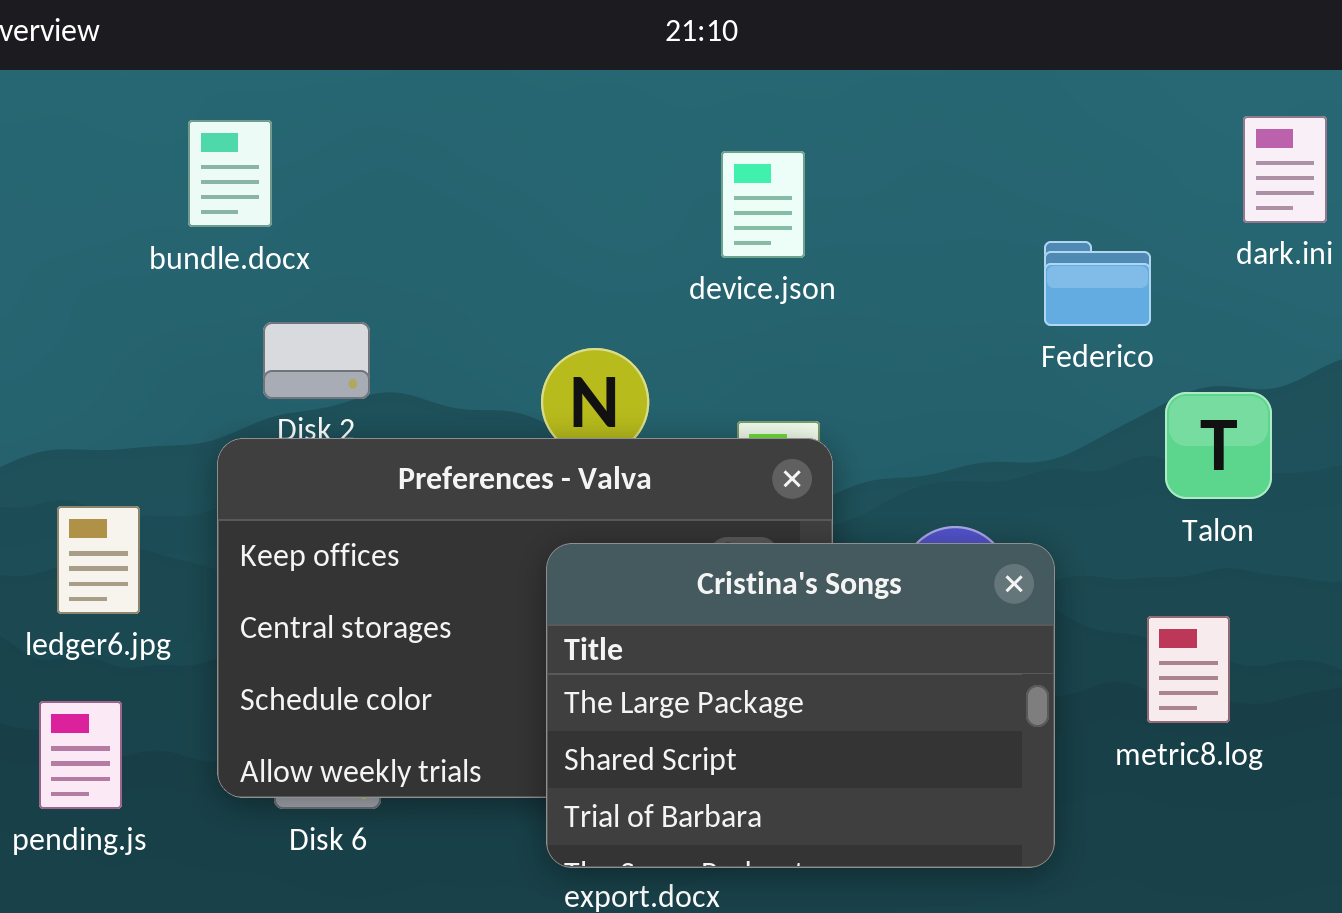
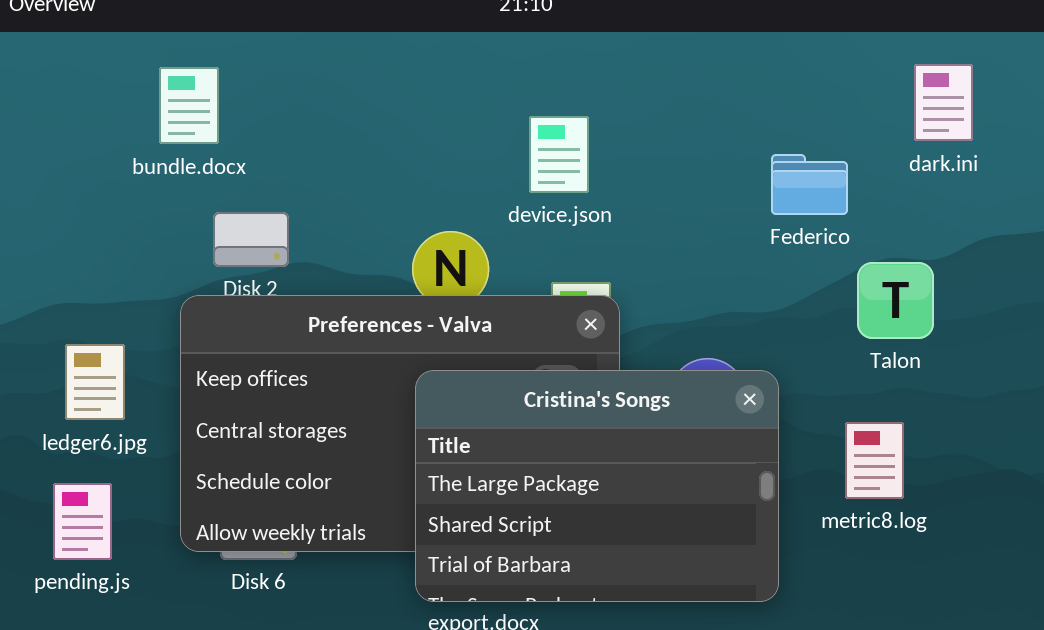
device.json: [721,151,805,258] -> [529,116,589,193], moved

